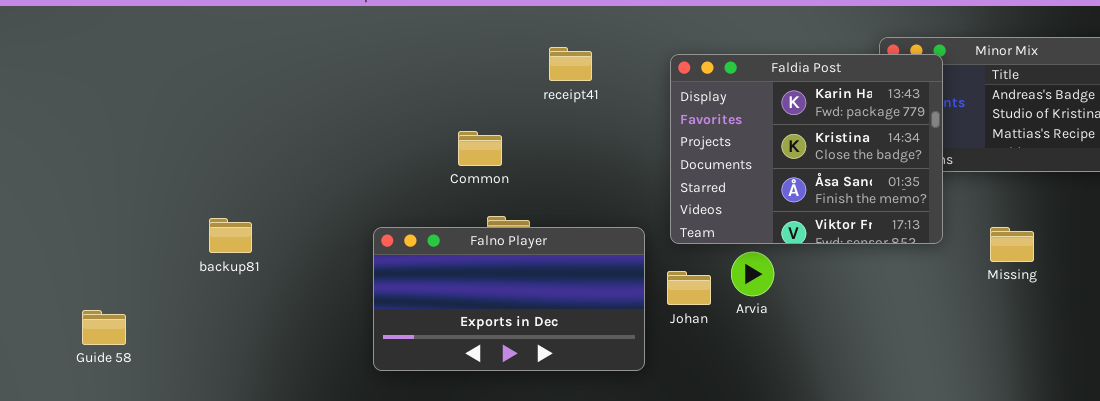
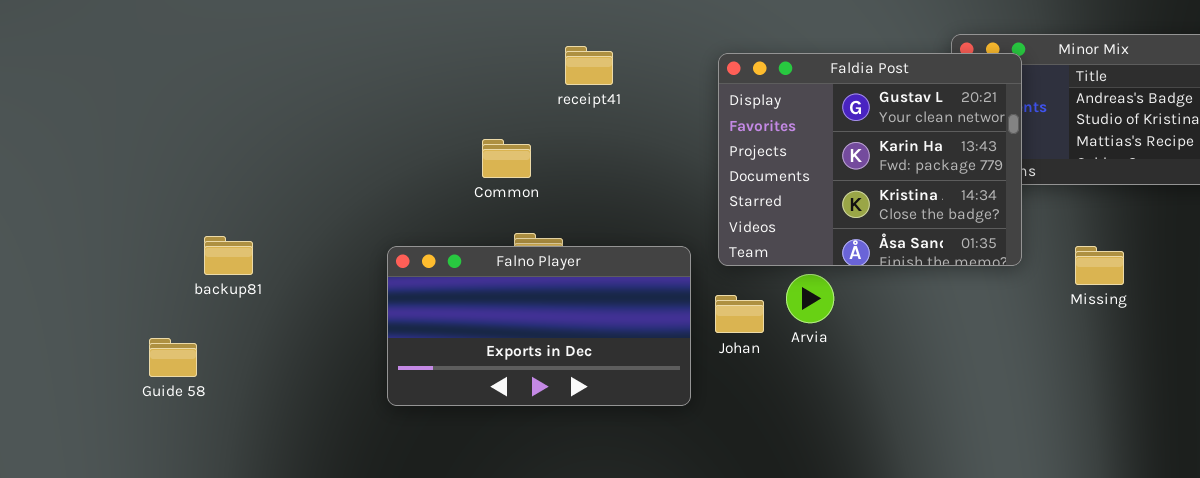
receipt41: [549,47,592,81] -> [565,46,613,85], moved
Faldia Post: [670,54,943,244] -> [718,53,1022,266], scrolled up 1 row
Guide 58: [82,310,126,345] -> [149,338,197,377], moved

